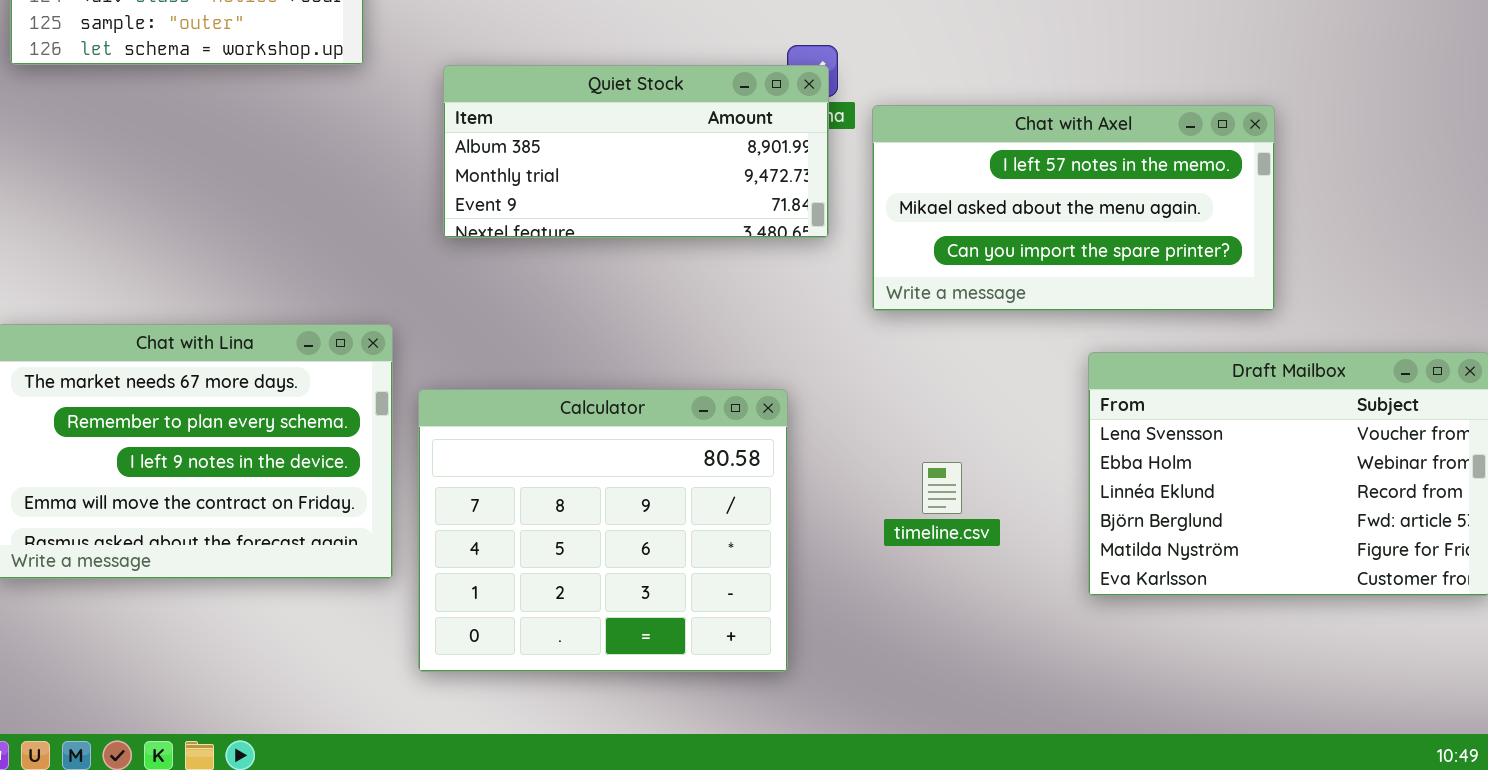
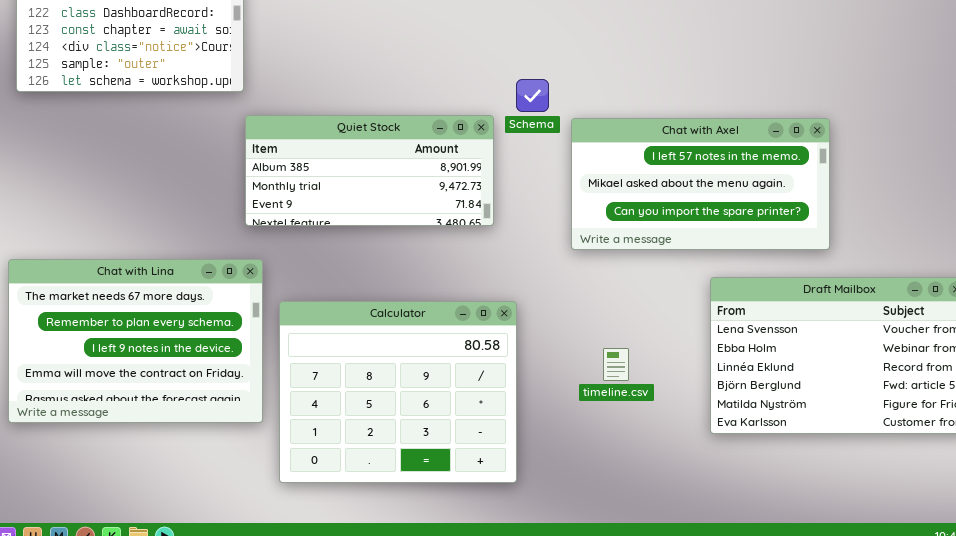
Quiet Stock: [443,65,829,238] -> [245,115,494,226], moved

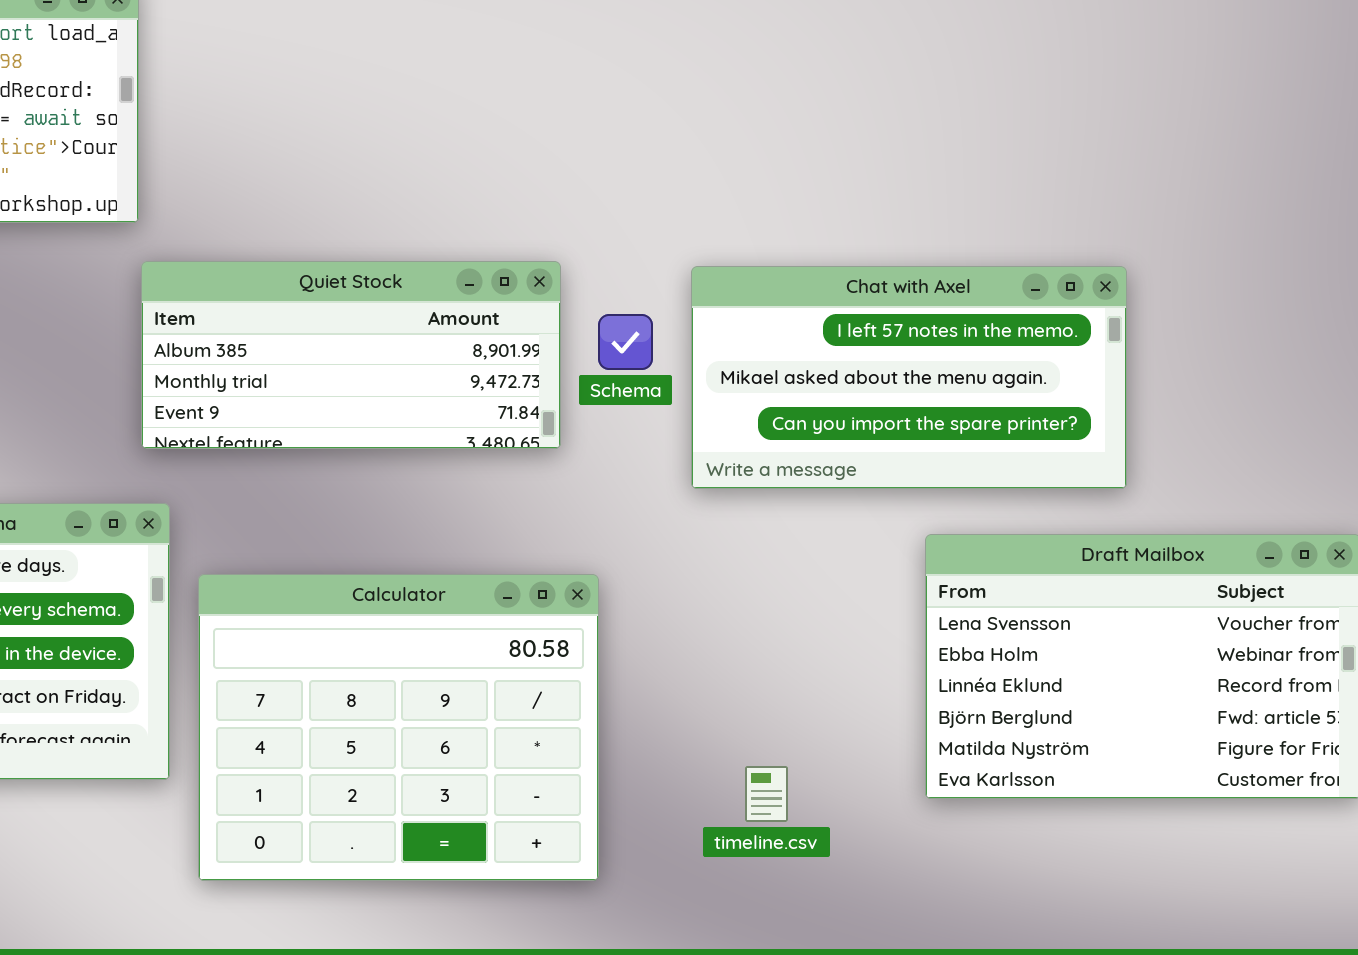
Schema: [516,79,549,112] -> [598,314,653,370], moved
timeline.csv: [603,348,629,381] -> [745,766,788,822], moved

